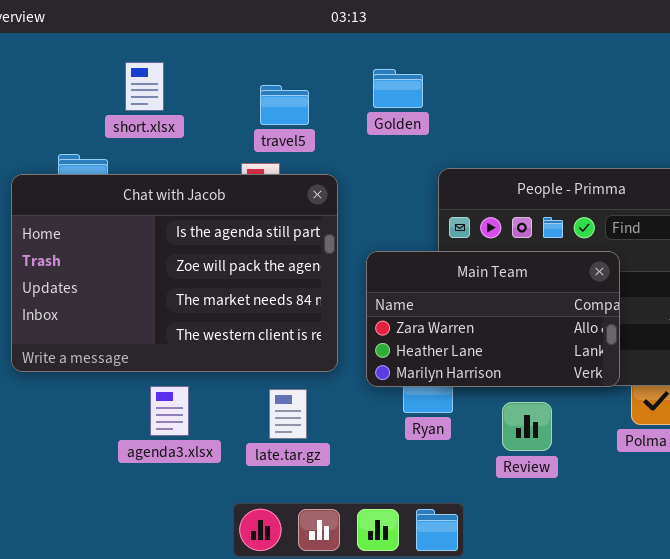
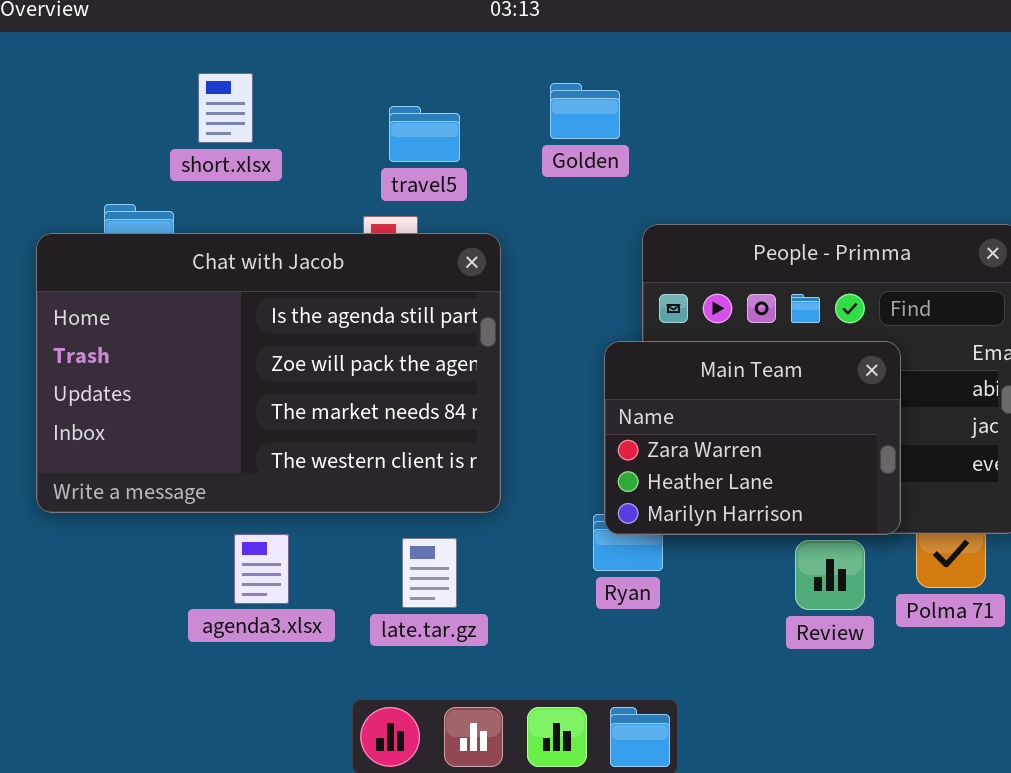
Main Team: [366,251,620,387] -> [604,341,901,535], resized
Review: [502,402,552,451] -> [795,540,865,610], moved

